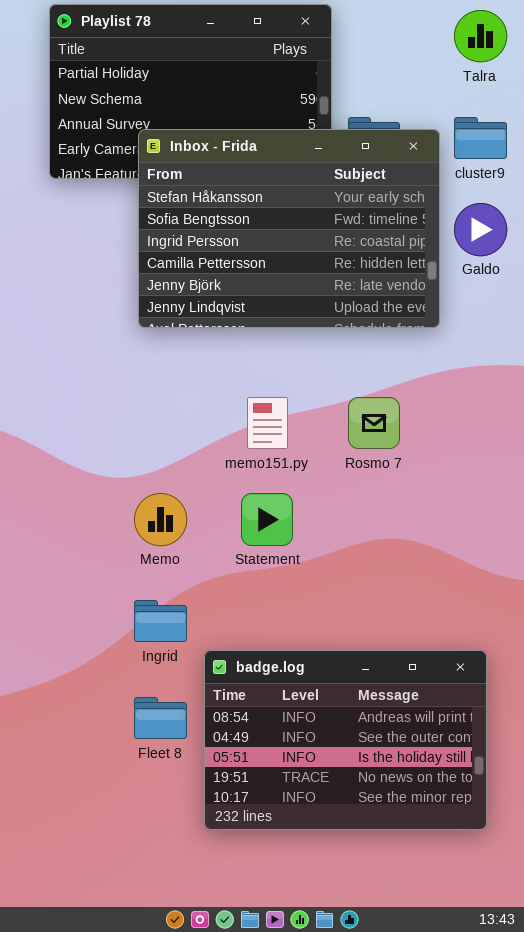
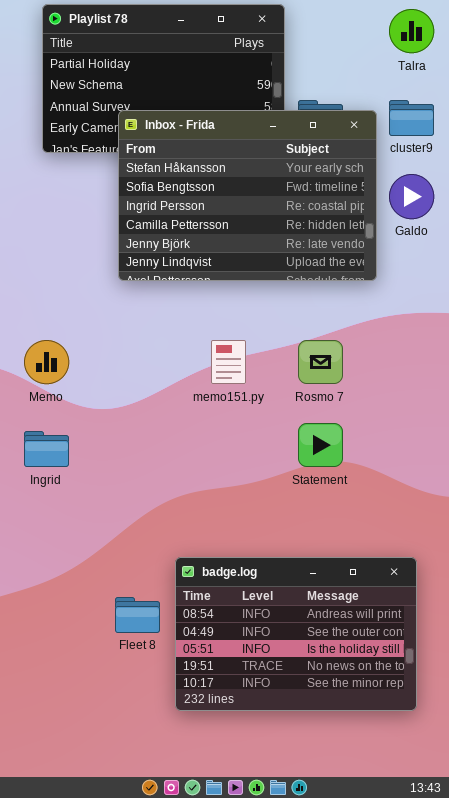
Memo: [134,493,187,546] -> [24,340,69,384], moved
Statement: [241,493,293,546] -> [298,423,343,467], moved
Ingrid: [134,600,187,642] -> [24,431,69,467], moved

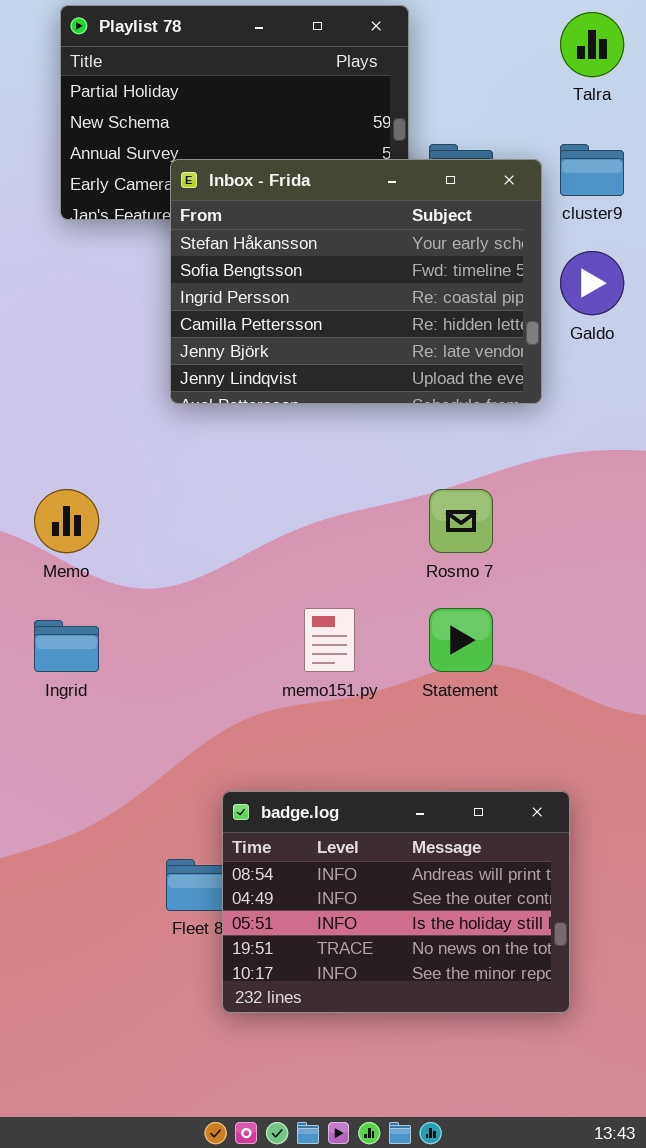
memo151.py: [211,340,246,384] -> [304,608,355,672], moved
badge.log: [175,557,417,711] -> [222,791,570,1013], moved

